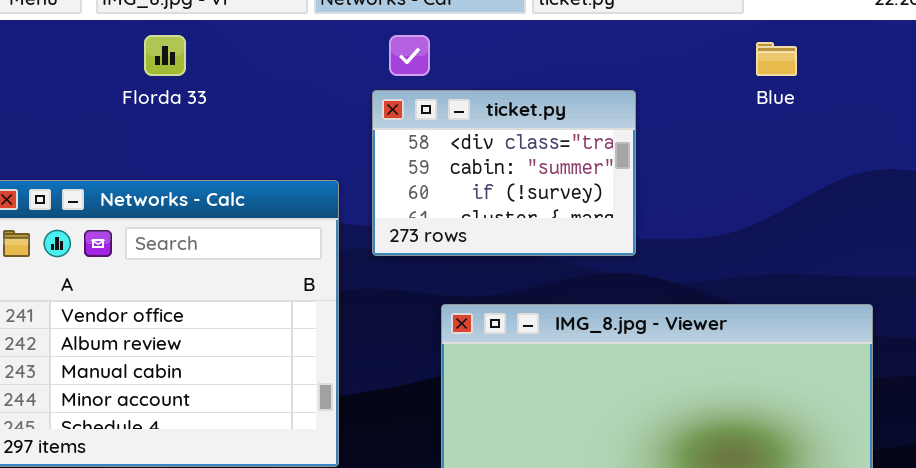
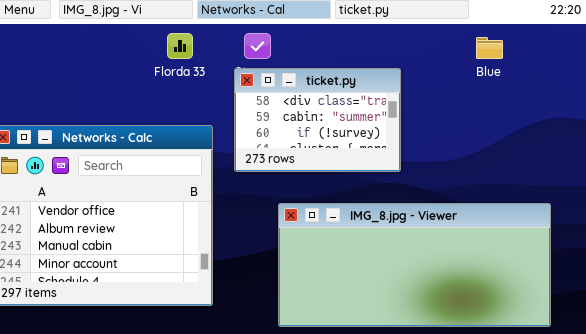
Florda 33: [144,35,186,76] -> [167,33,193,59], moved

